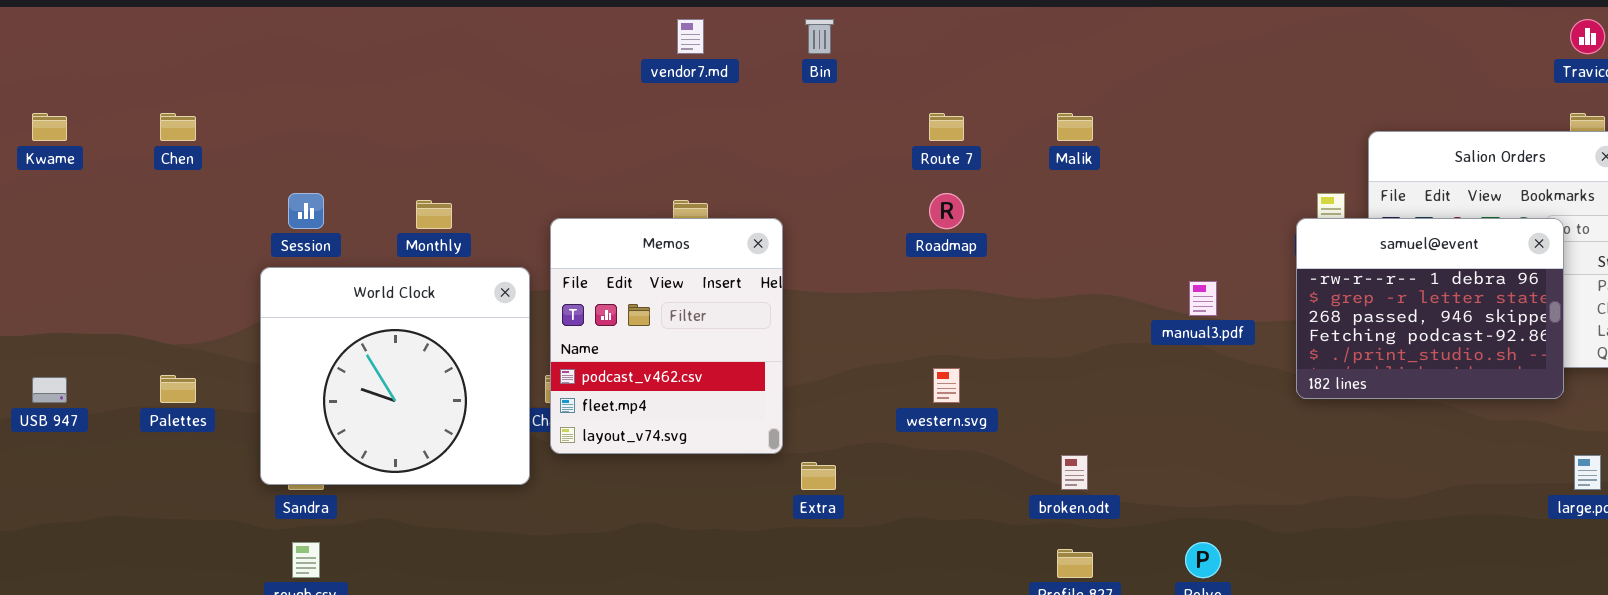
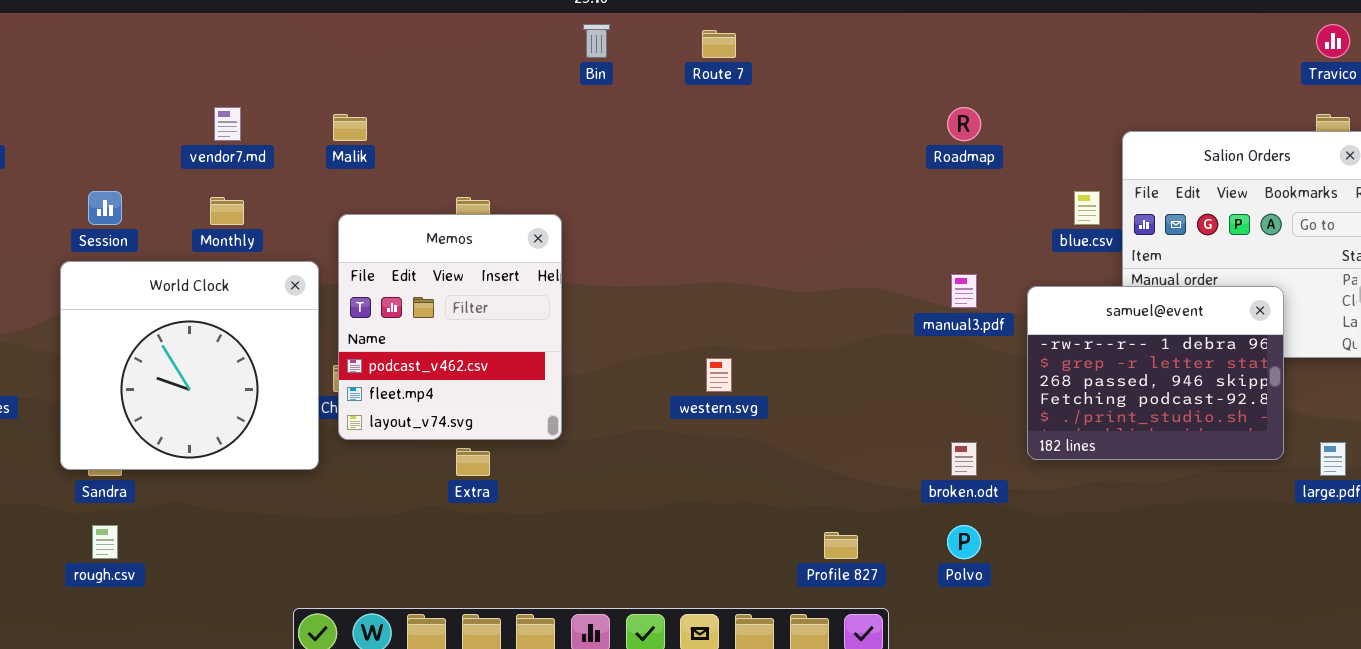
vendor7.md: [677,19,704,54] -> [214,107,241,141], moved
Route 7: [929,113,964,141] -> [702,30,736,58], moved
Malik: [1057,113,1093,141] -> [333,114,367,141], moved
Roadmap: [929,193,964,229] -> [947,107,981,141], moved
samuel@event: [1296,218,1564,399] -> [1027,286,1284,460], moved
broken.odt: [1061,455,1088,490] -> [951,442,977,476], moved
Extra: [801,462,836,490] -> [456,448,490,476], moved

